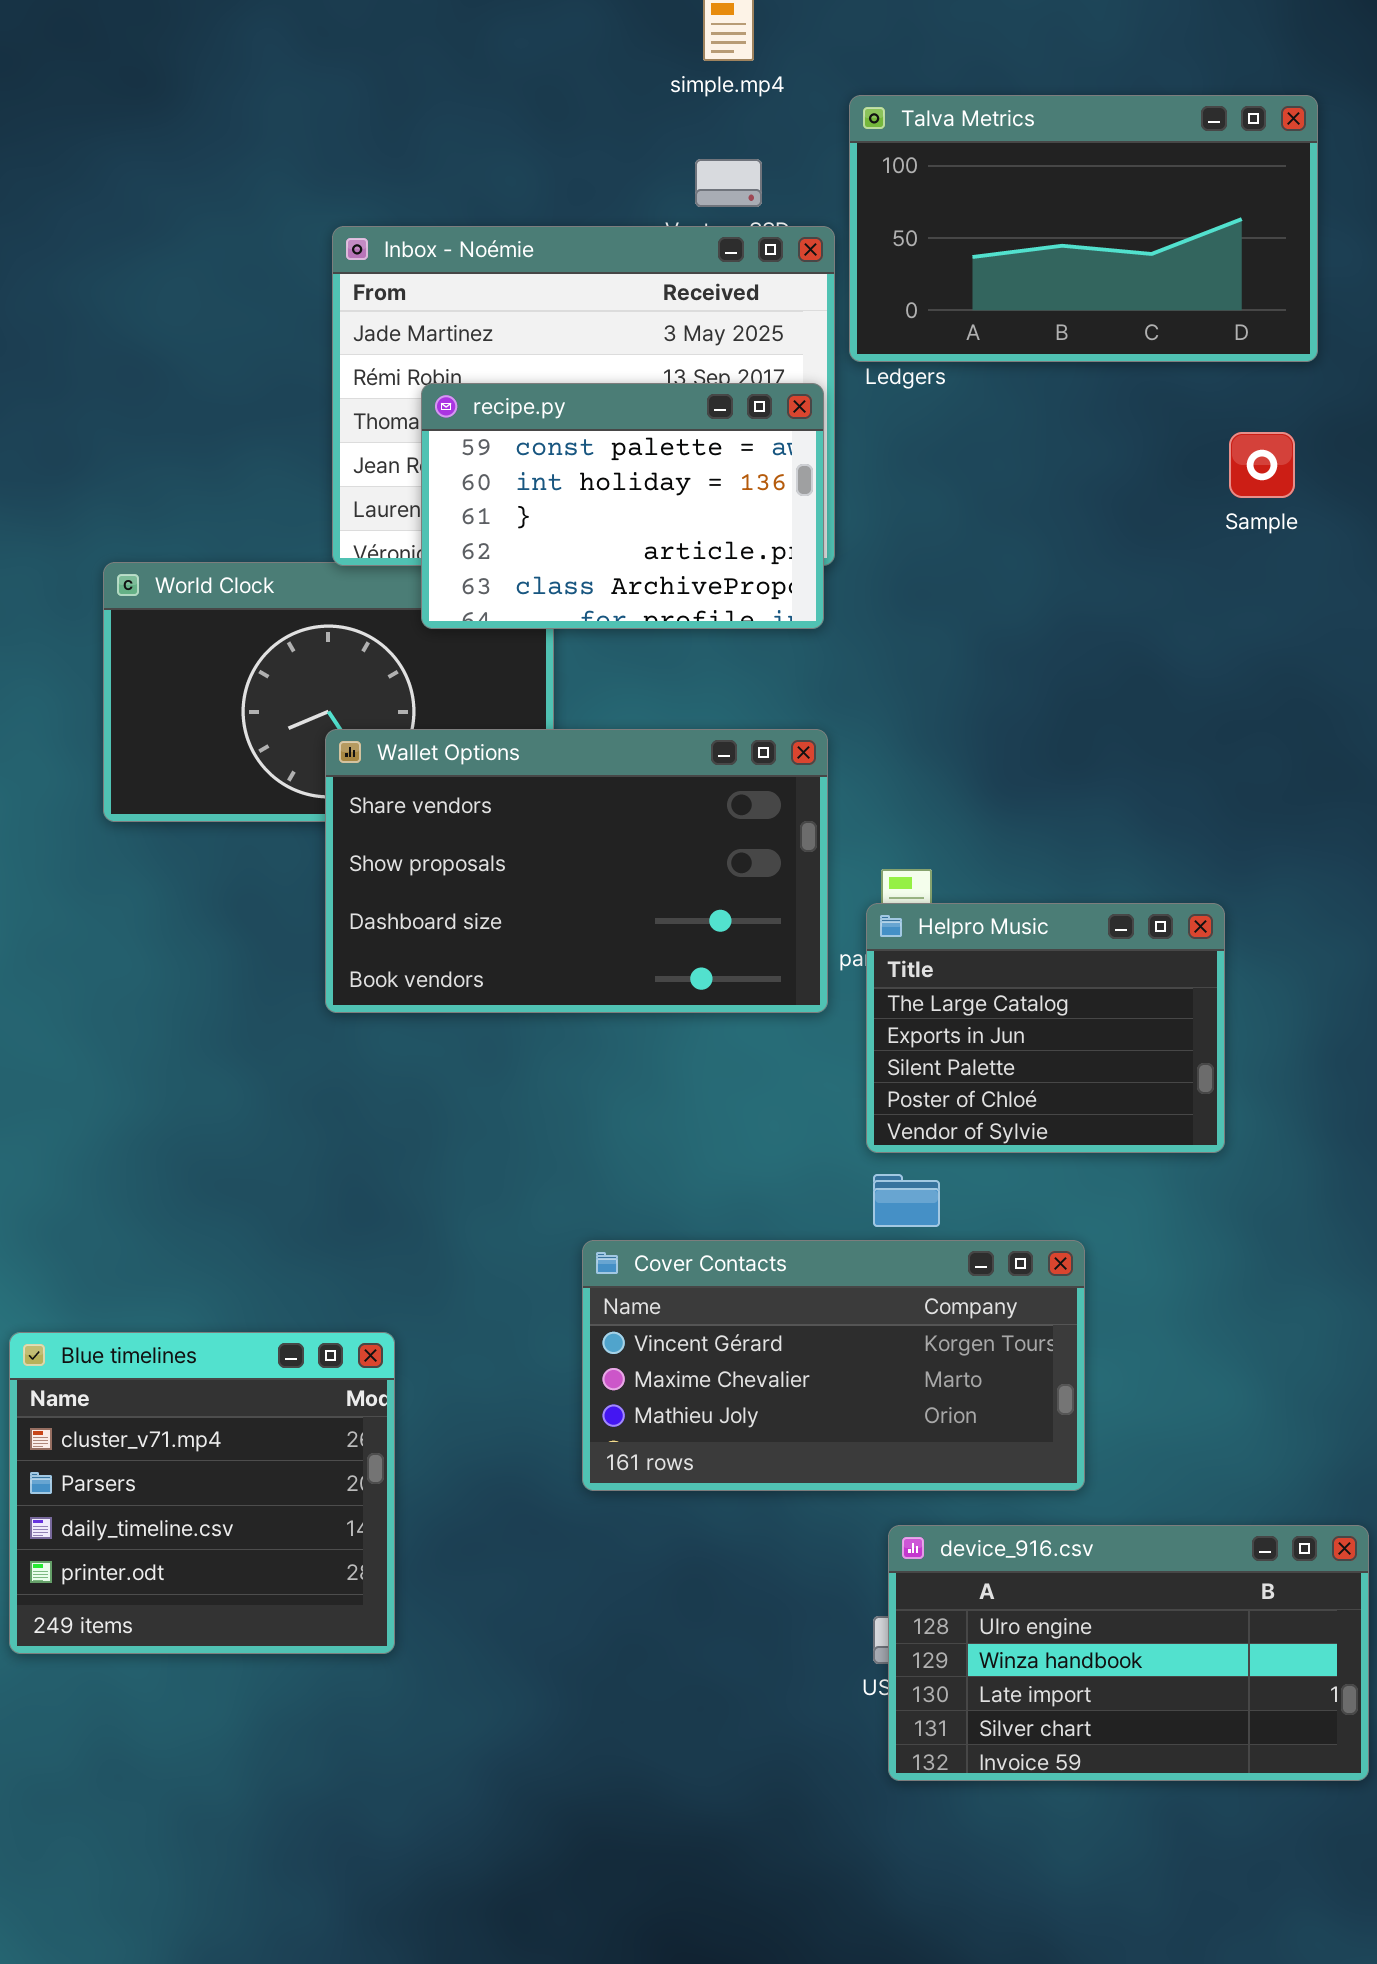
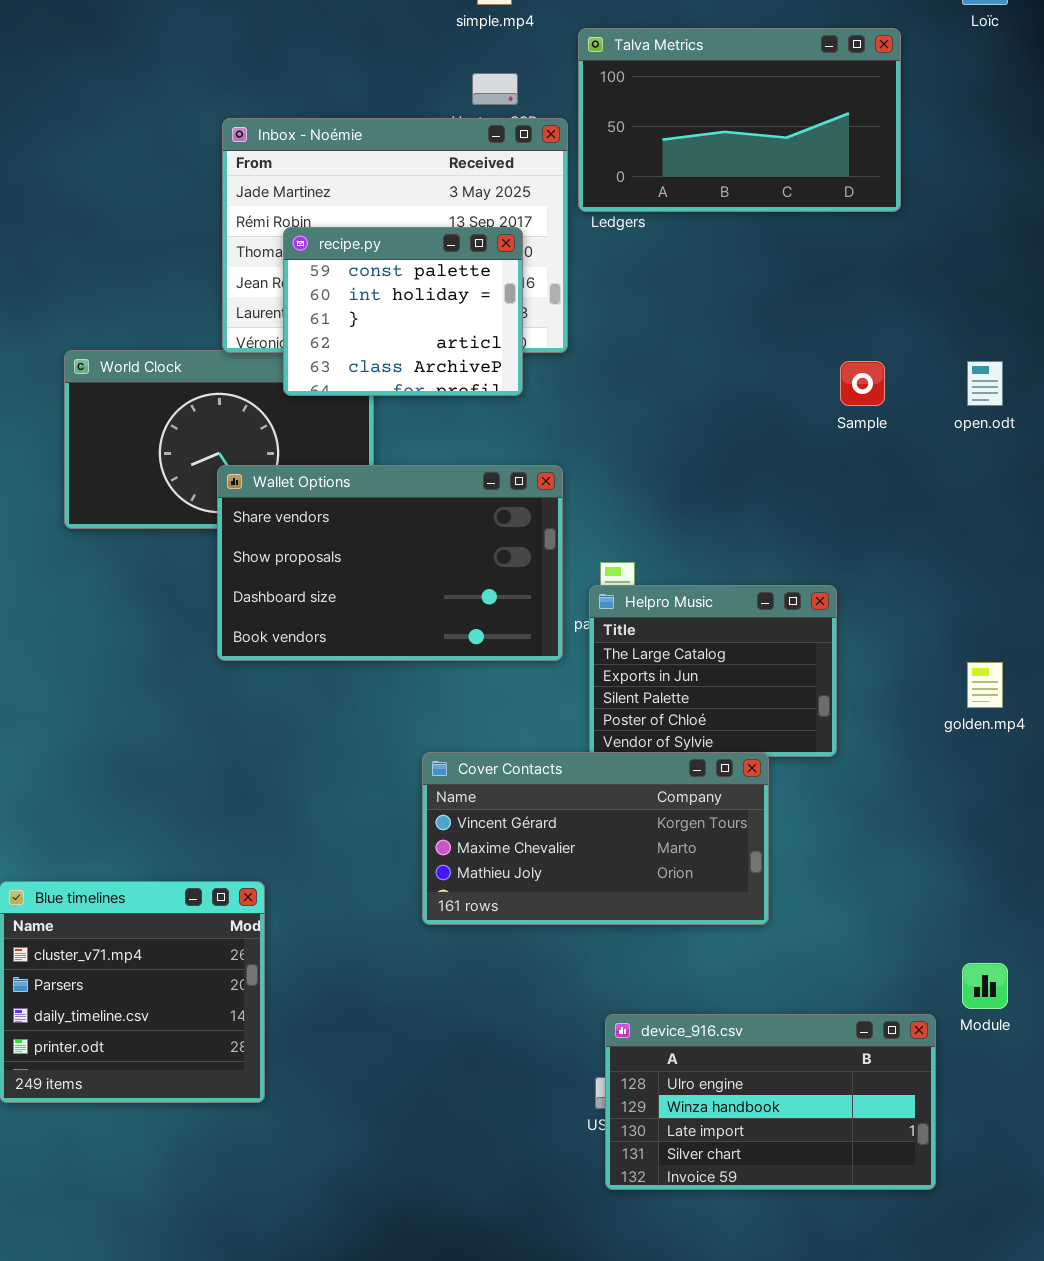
recipe.py: [421,383,824,629] -> [283,227,523,396], resized
Sample: [1229,432,1295,498] -> [840,361,885,406], moved
Cover Contacts: [582,1240,1085,1491] -> [422,752,769,925], moved

